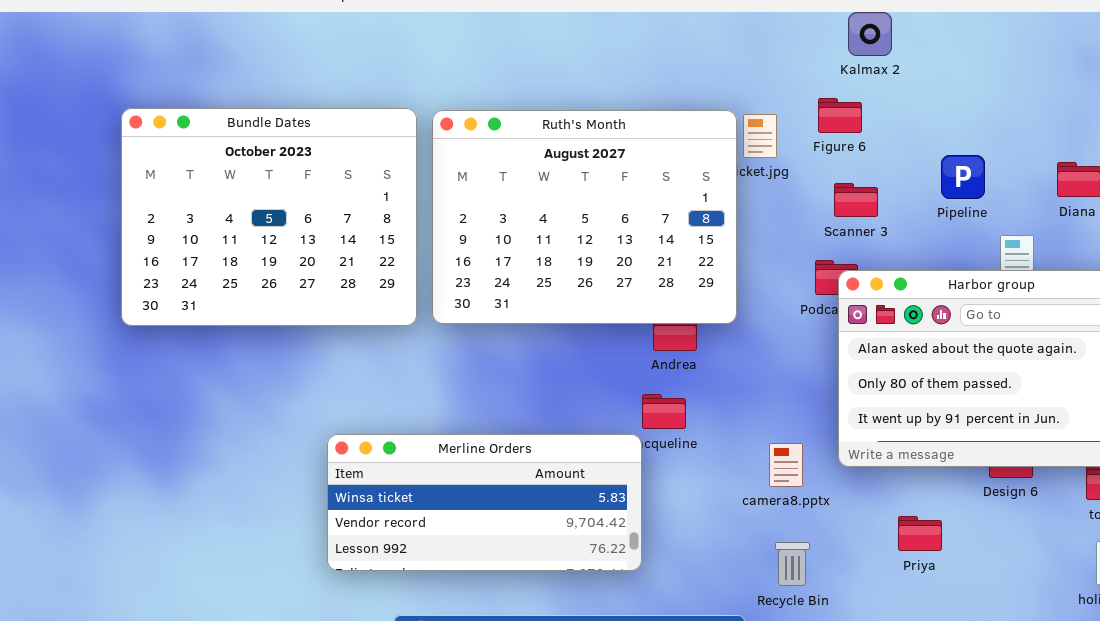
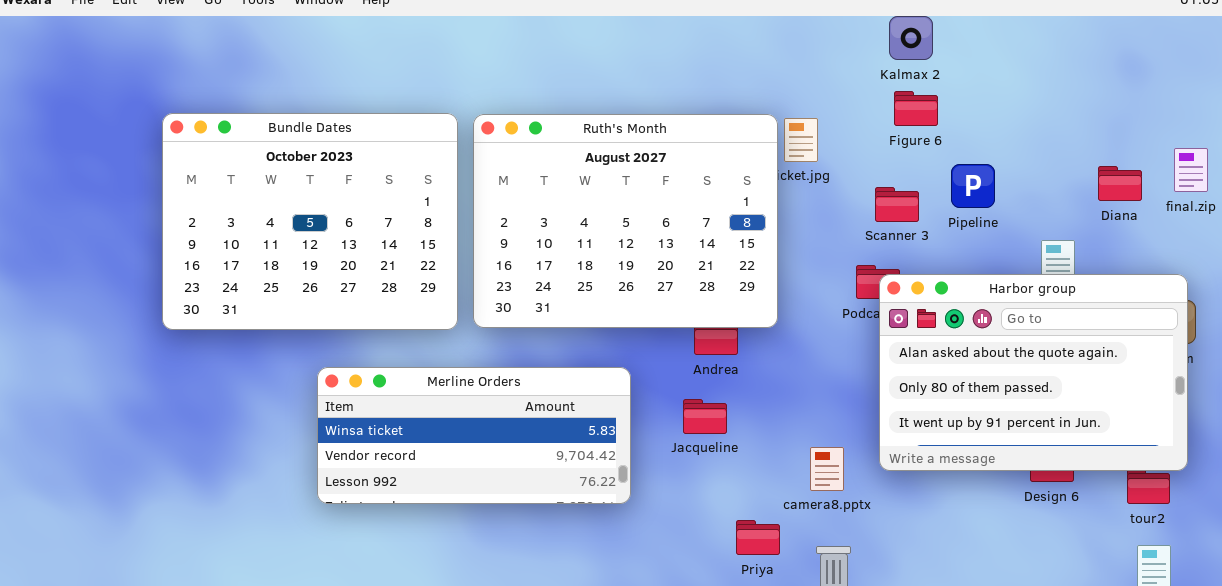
Figure 6: [818,98,862,133] -> [894,91,938,126], moved
Pipeline: [941,155,985,199] -> [951,164,995,208], moved
Merline Orders: [327,434,642,571] -> [317,367,631,504], moved
Priya: [898,516,942,551] -> [736,520,780,555], moved

